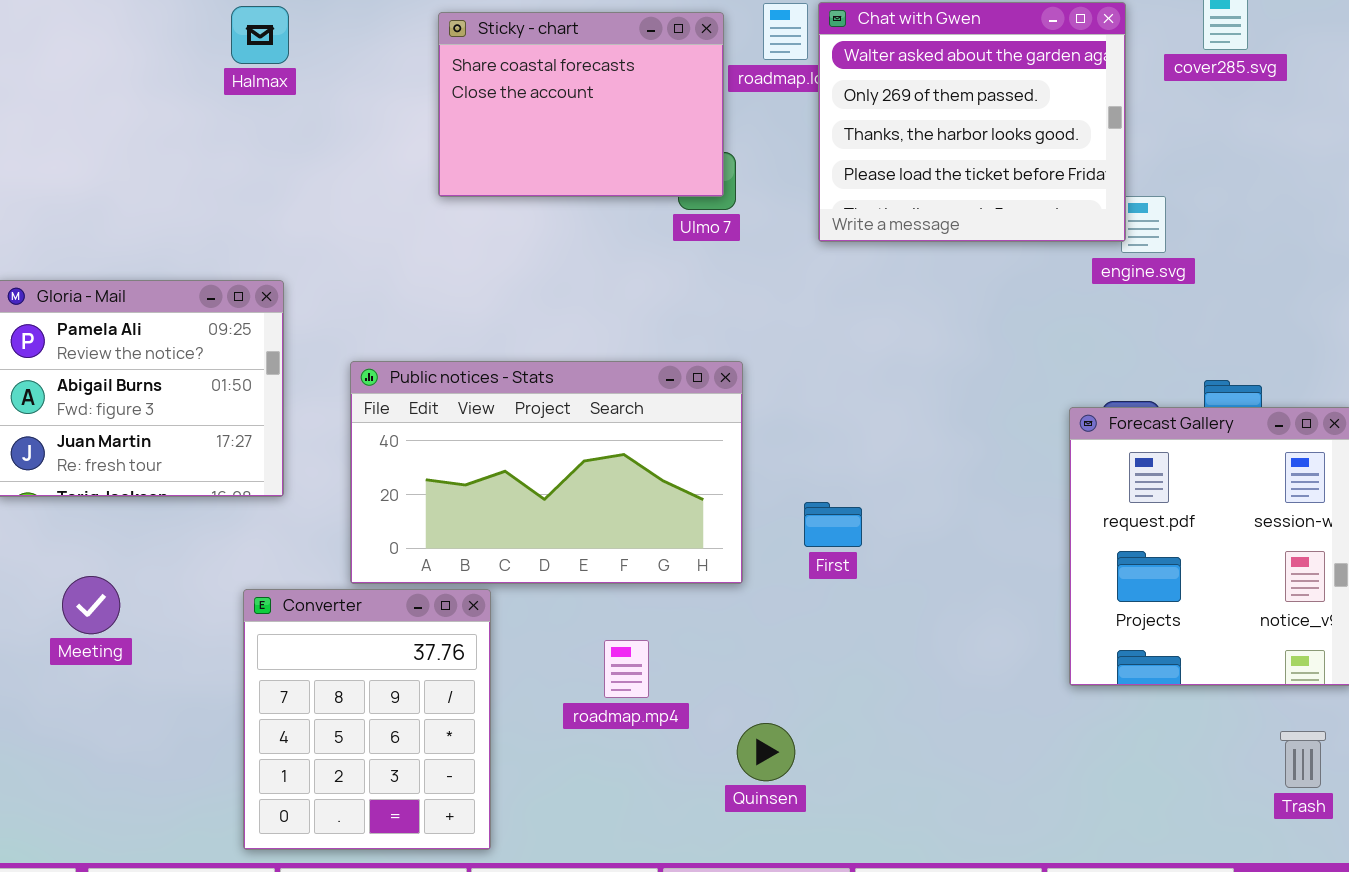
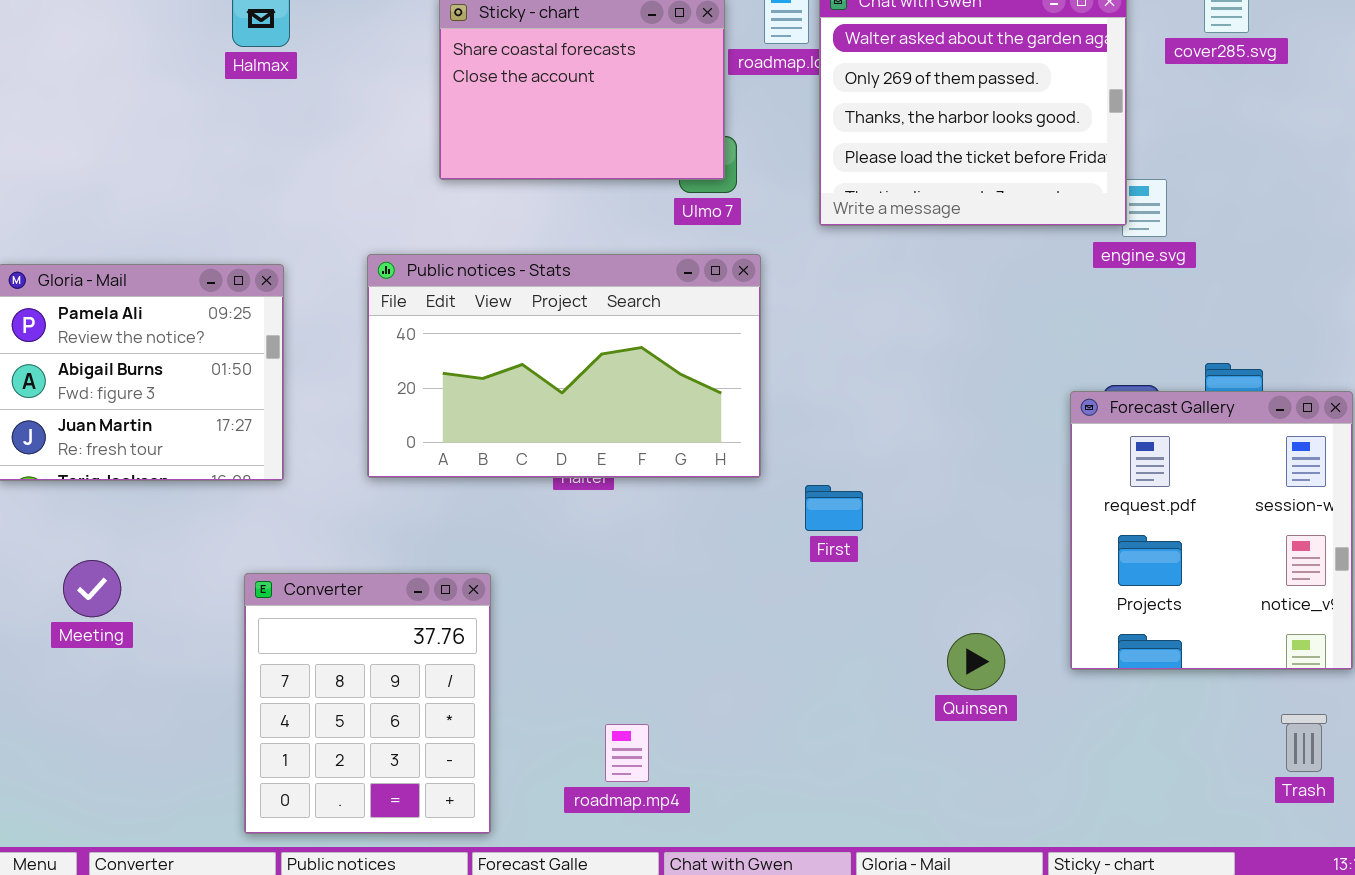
Public notices - Stats: [350,361,743,584] -> [367,254,761,478], moved
roadmap.mp4: [604,640,649,698] -> [605,724,649,782], moved
Quinsen: [737,723,795,781] -> [947,633,1005,690], moved

